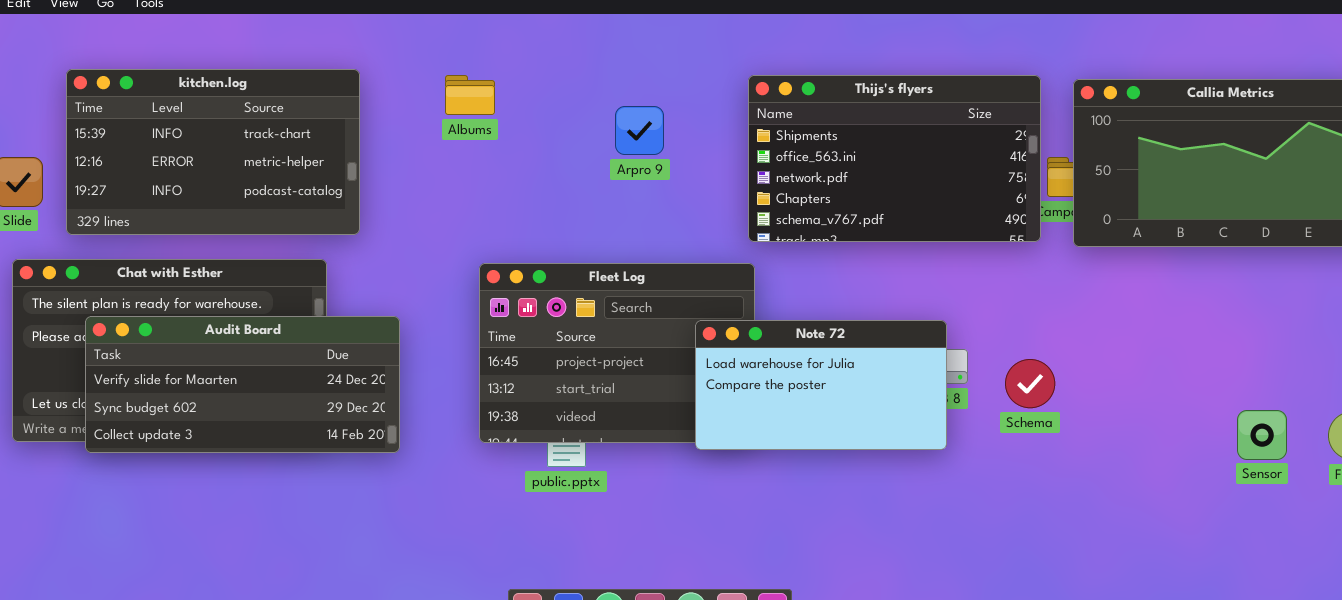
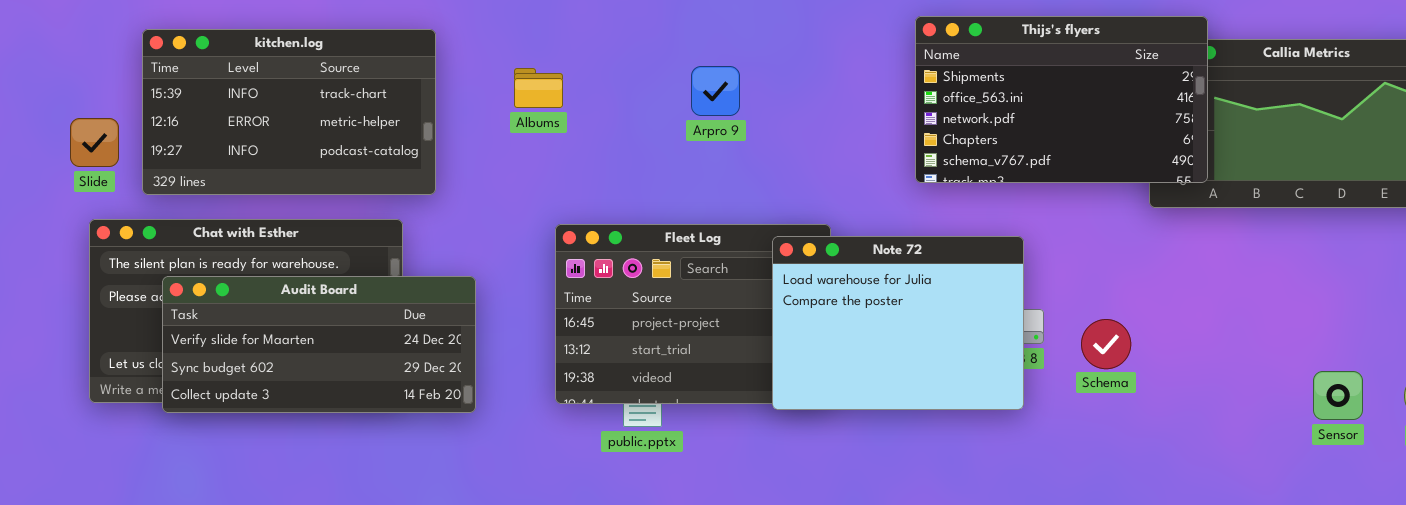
Albums: [445,75,495,115] -> [514,68,563,108], moved
Thijs's flyers: [748,75,1041,242] -> [915,16,1208,183], moved
Note 72: [695,320,947,450] -> [772,236,1024,410], resized

